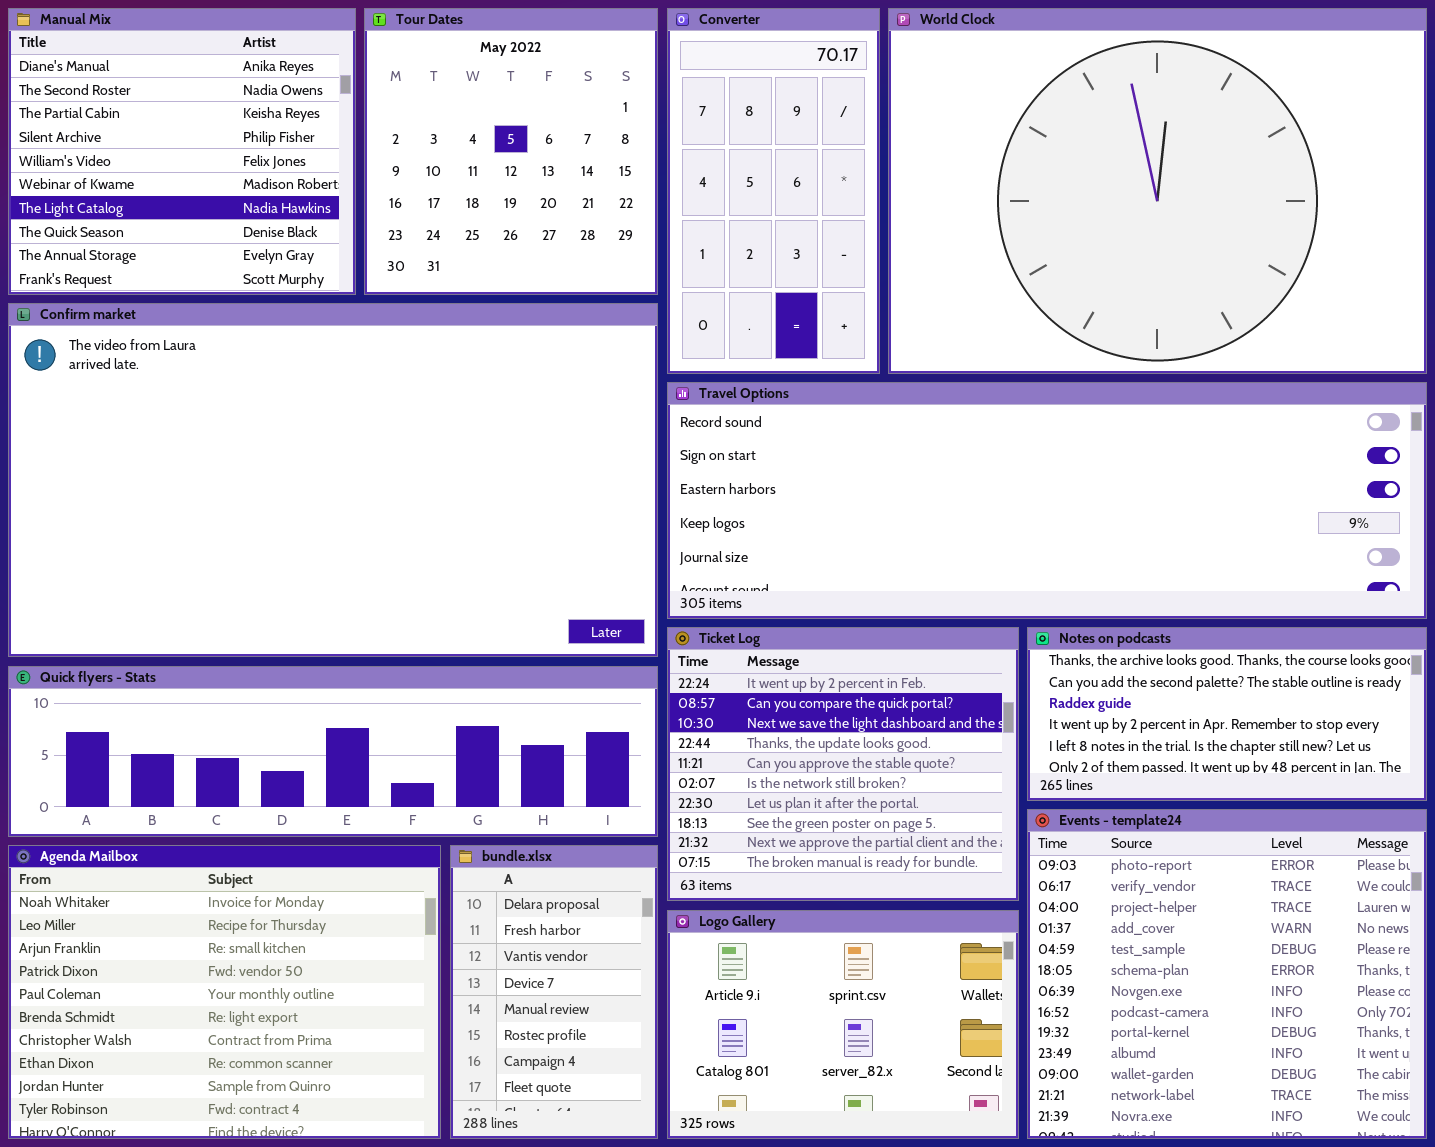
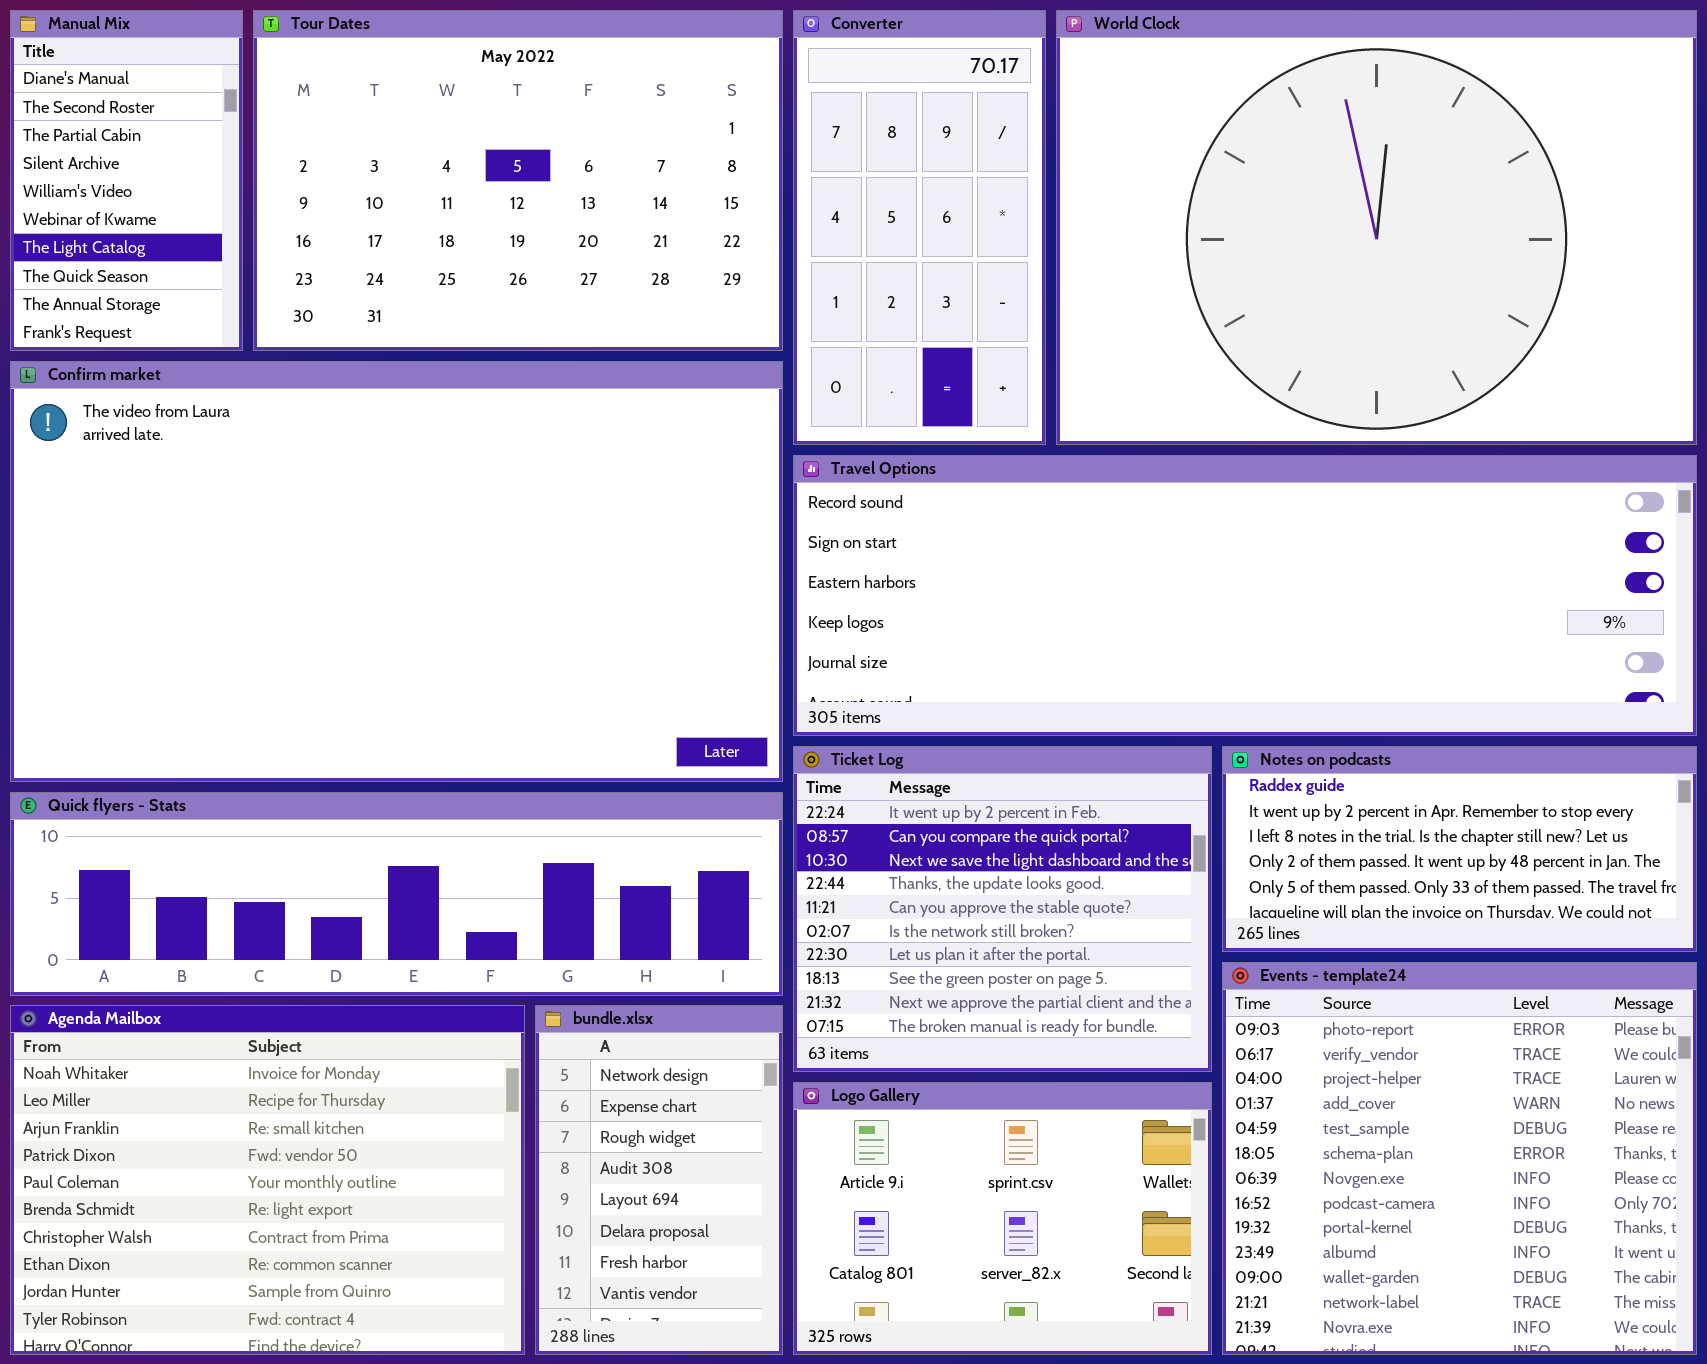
Manual Mix: [8,8,356,295] -> [10,10,243,351], resized
Tour Dates: [364,8,658,295] -> [253,10,783,351], resized
Notes on podcasts: [1027,627,1427,801] -> [1222,746,1697,952], scrolled down 2 rows
bundle.xlsx: [450,845,658,1139] -> [535,1005,783,1355], scrolled up 5 rows

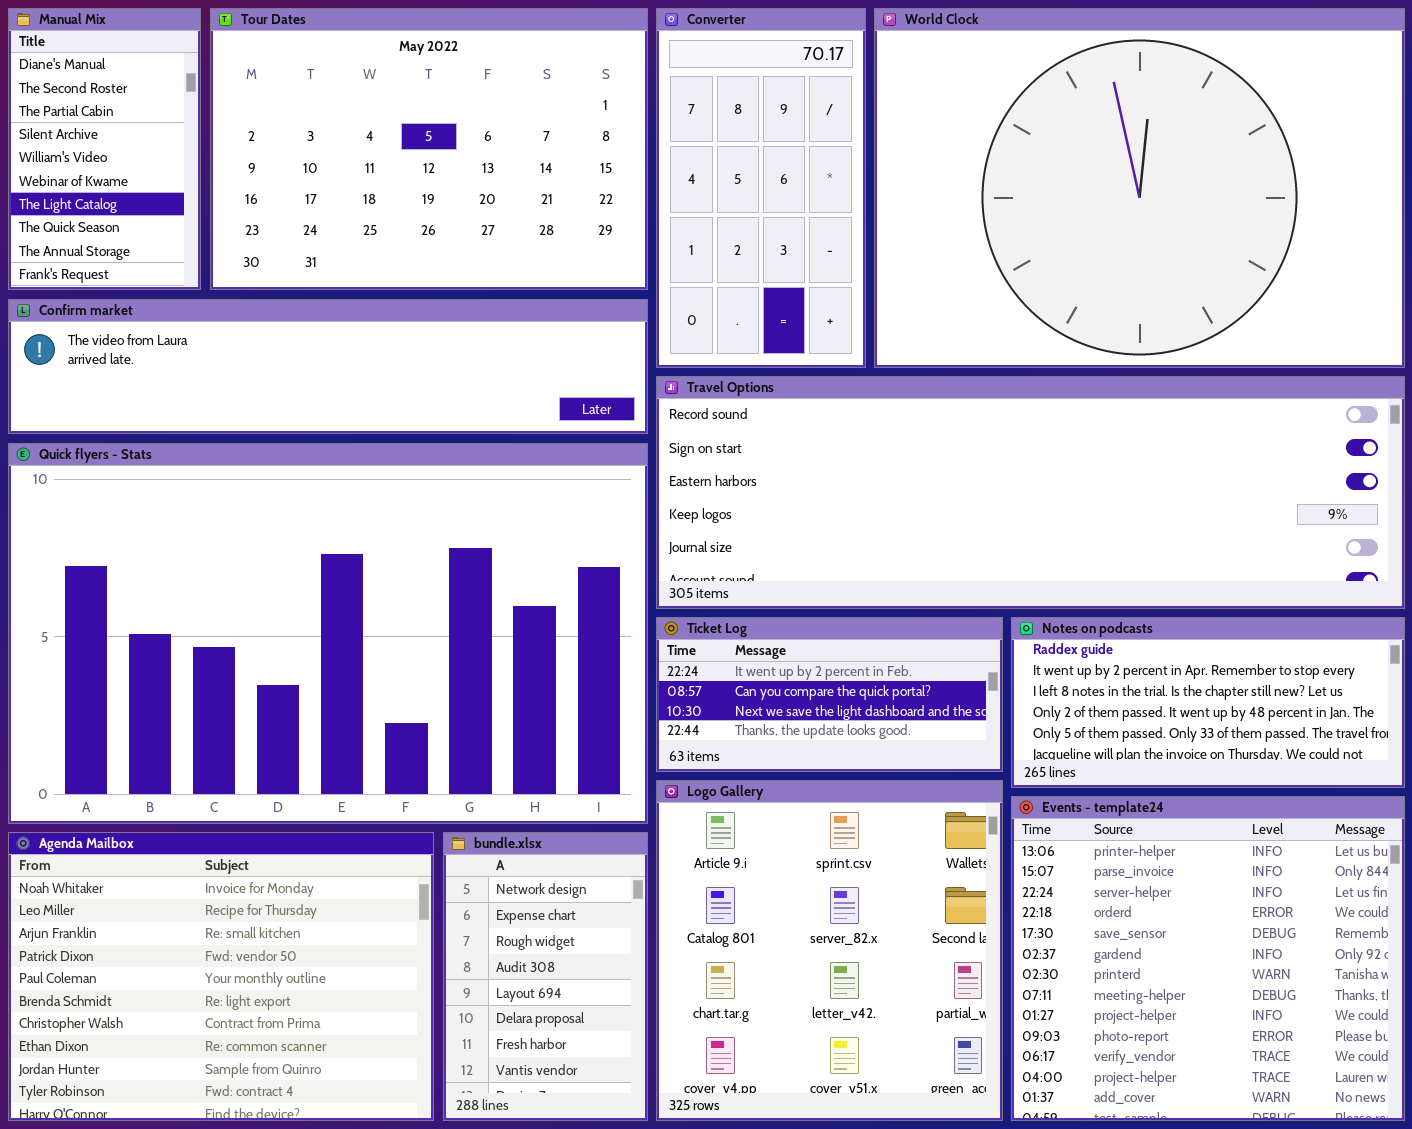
Confirm market: [10,361,783,782] -> [8,299,648,434], resized
Ticket Log: [793,746,1212,1072] -> [656,617,1003,772], resized
Quick flyers - Stats: [10,792,783,996] -> [8,443,648,824], resized
Events - template24: [1222,962,1697,1355] -> [1011,796,1405,1121], scrolled up 9 rows
Logo Gallery: [793,1082,1212,1355] -> [656,780,1003,1121], resized

